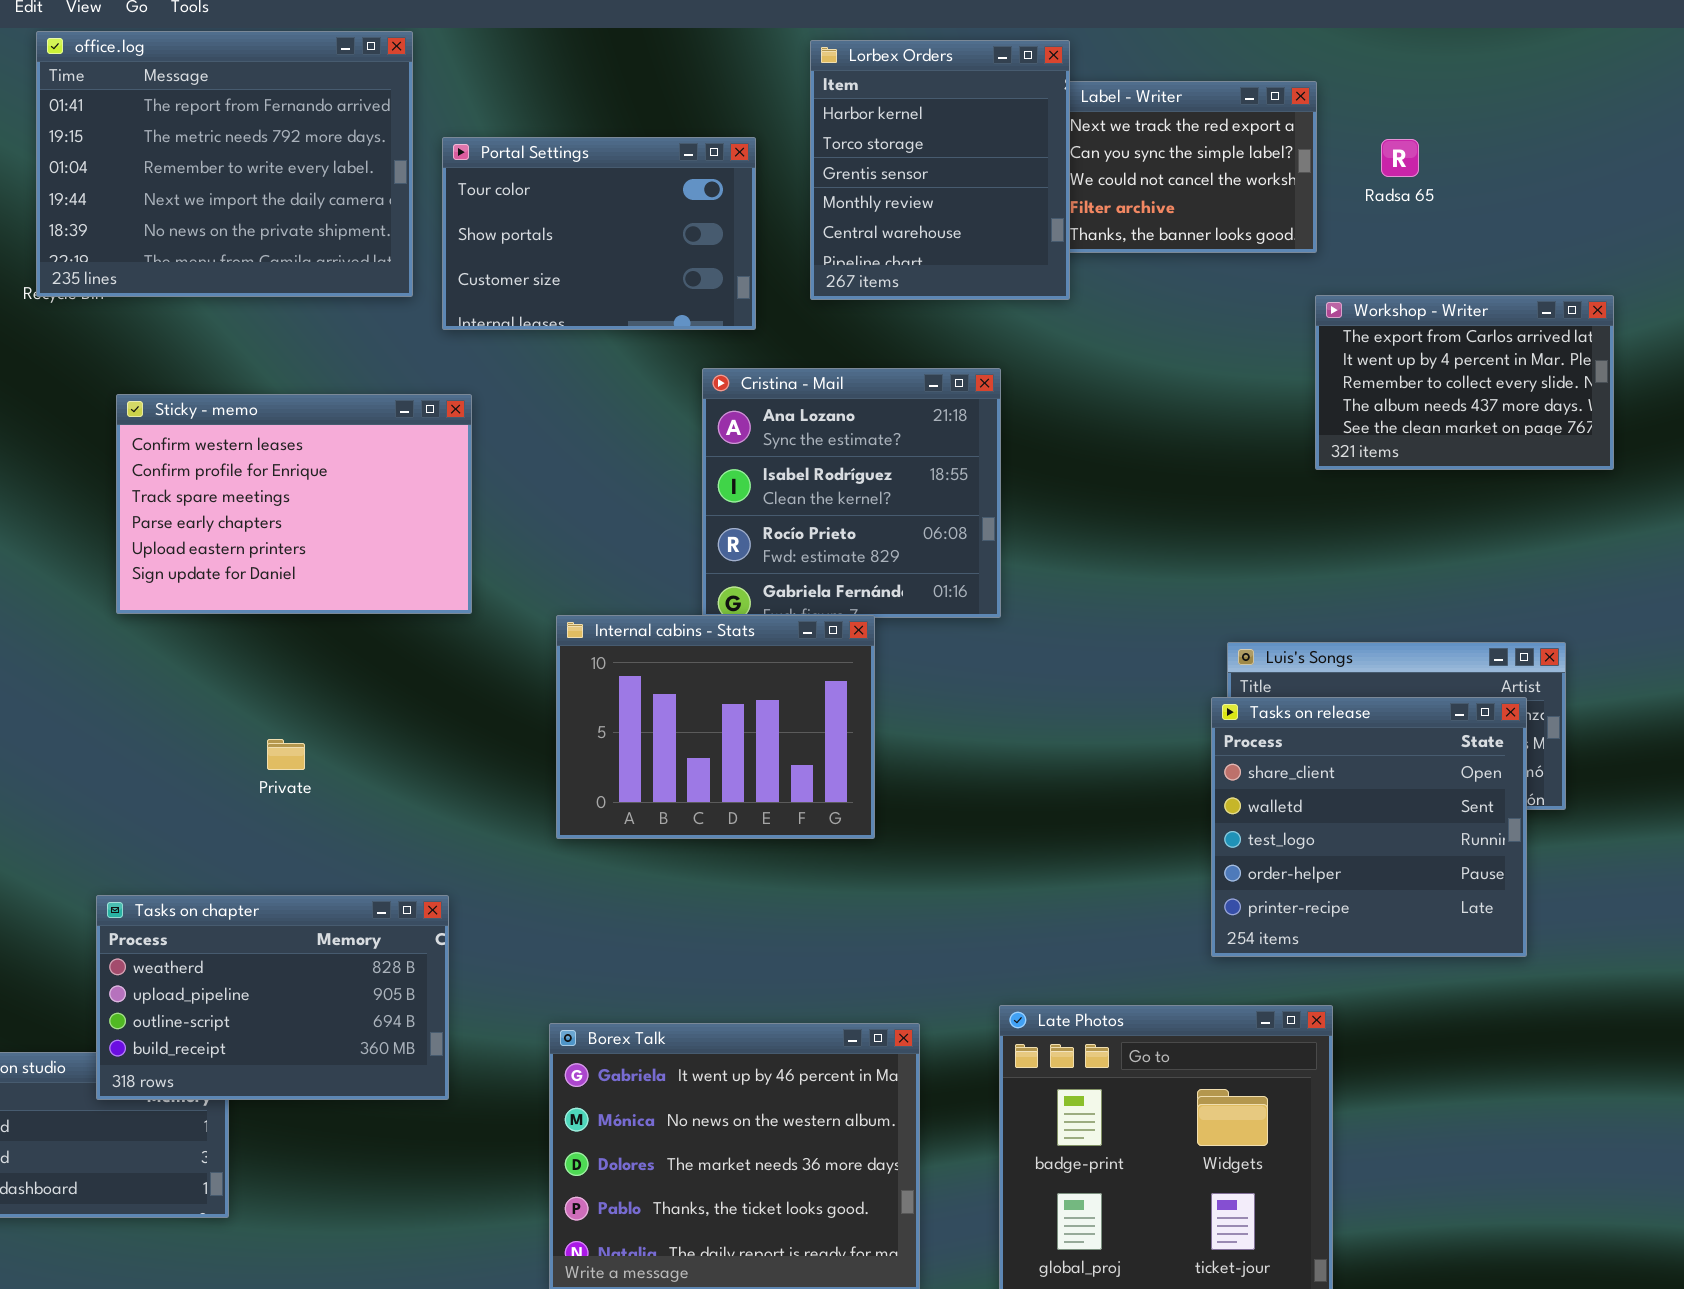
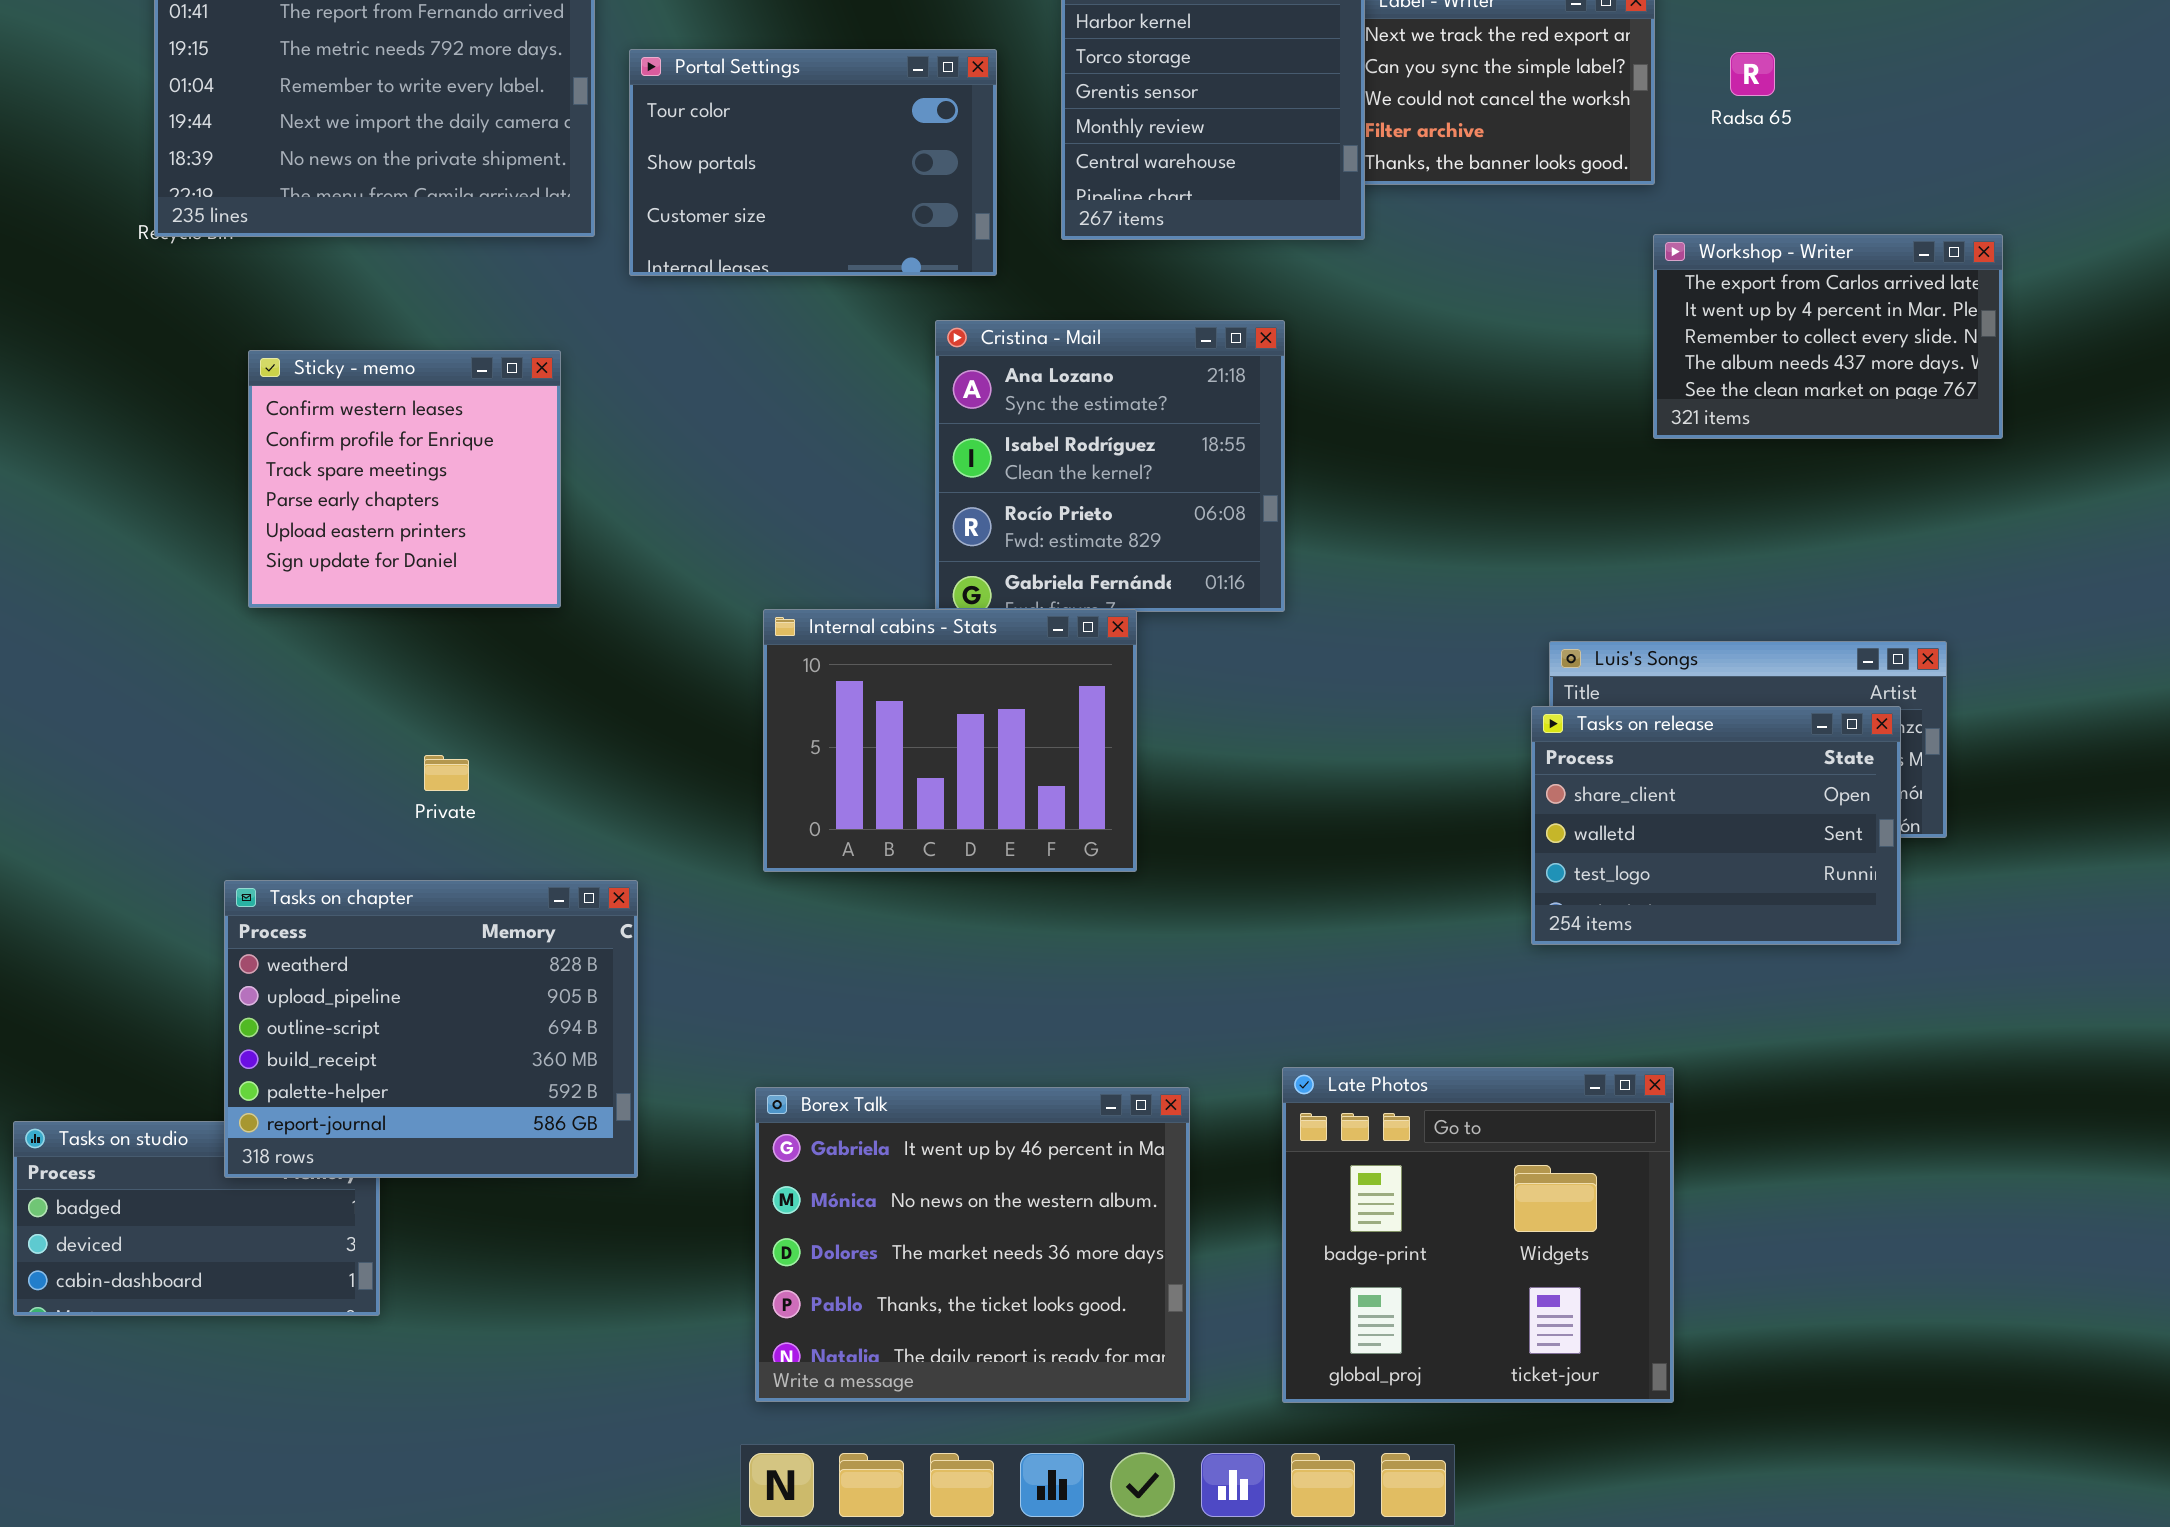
Sticky - memo: [116,394,472,614] -> [248,350,561,608], resized
Tasks on release: [1211,697,1527,957] -> [1531,706,1901,945], resized
Tasks on chapter: [96,895,449,1100] -> [224,880,638,1178], resized

